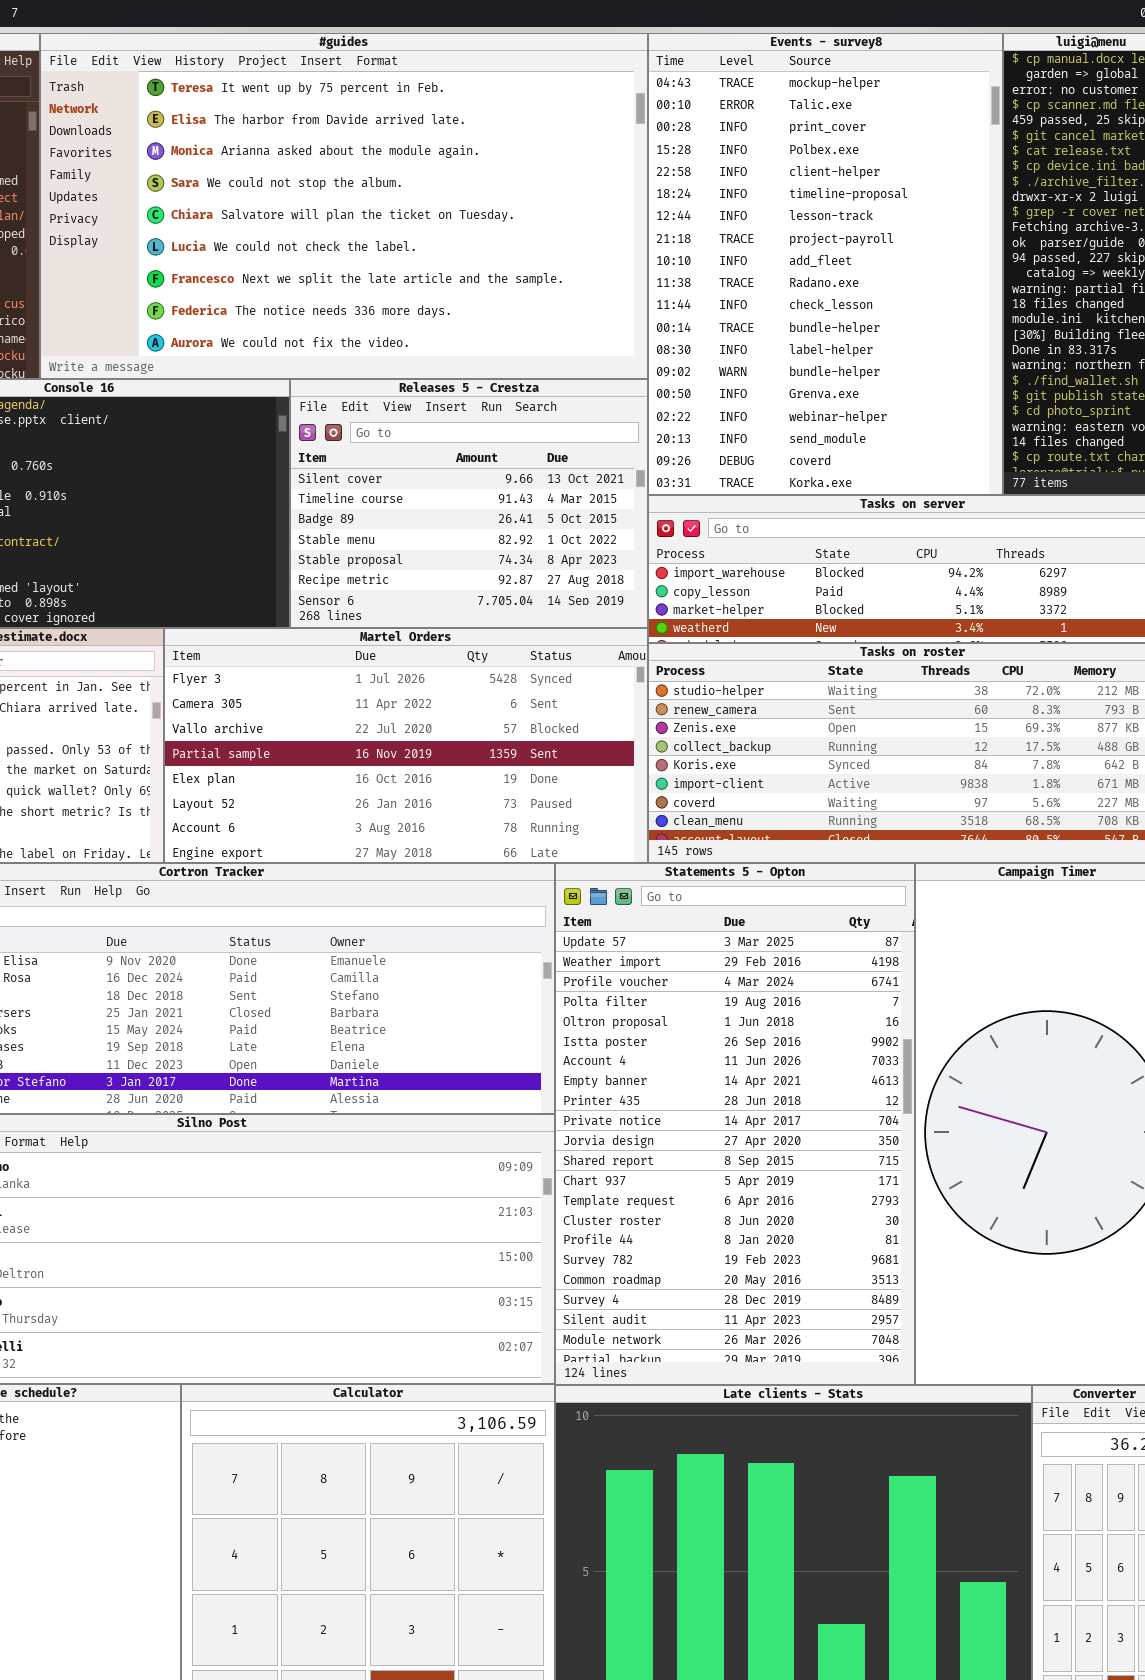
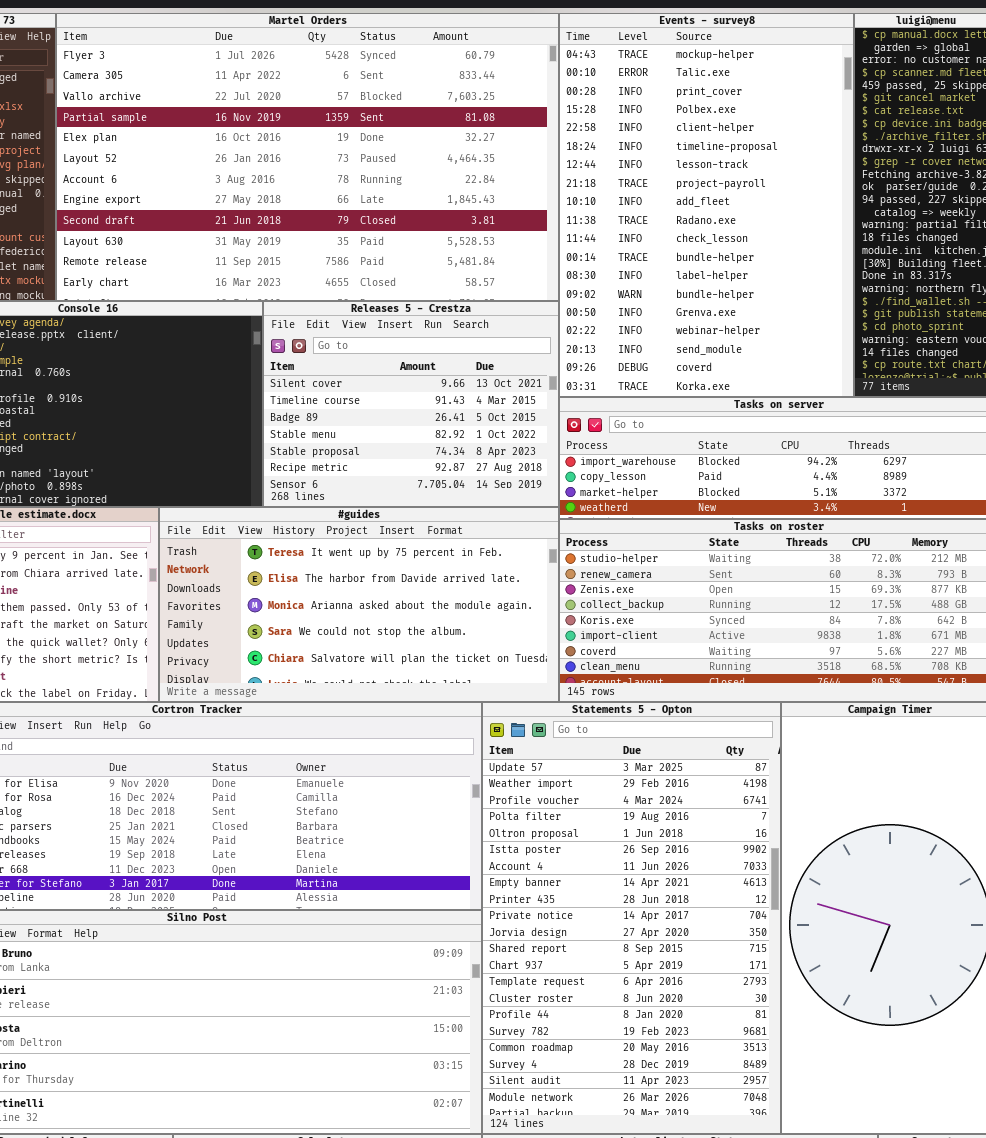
#guides: [40,33,648,379] -> [159,507,559,702], moved, resized
Martel Orders: [164,628,648,863] -> [56,13,559,301], moved, resized

